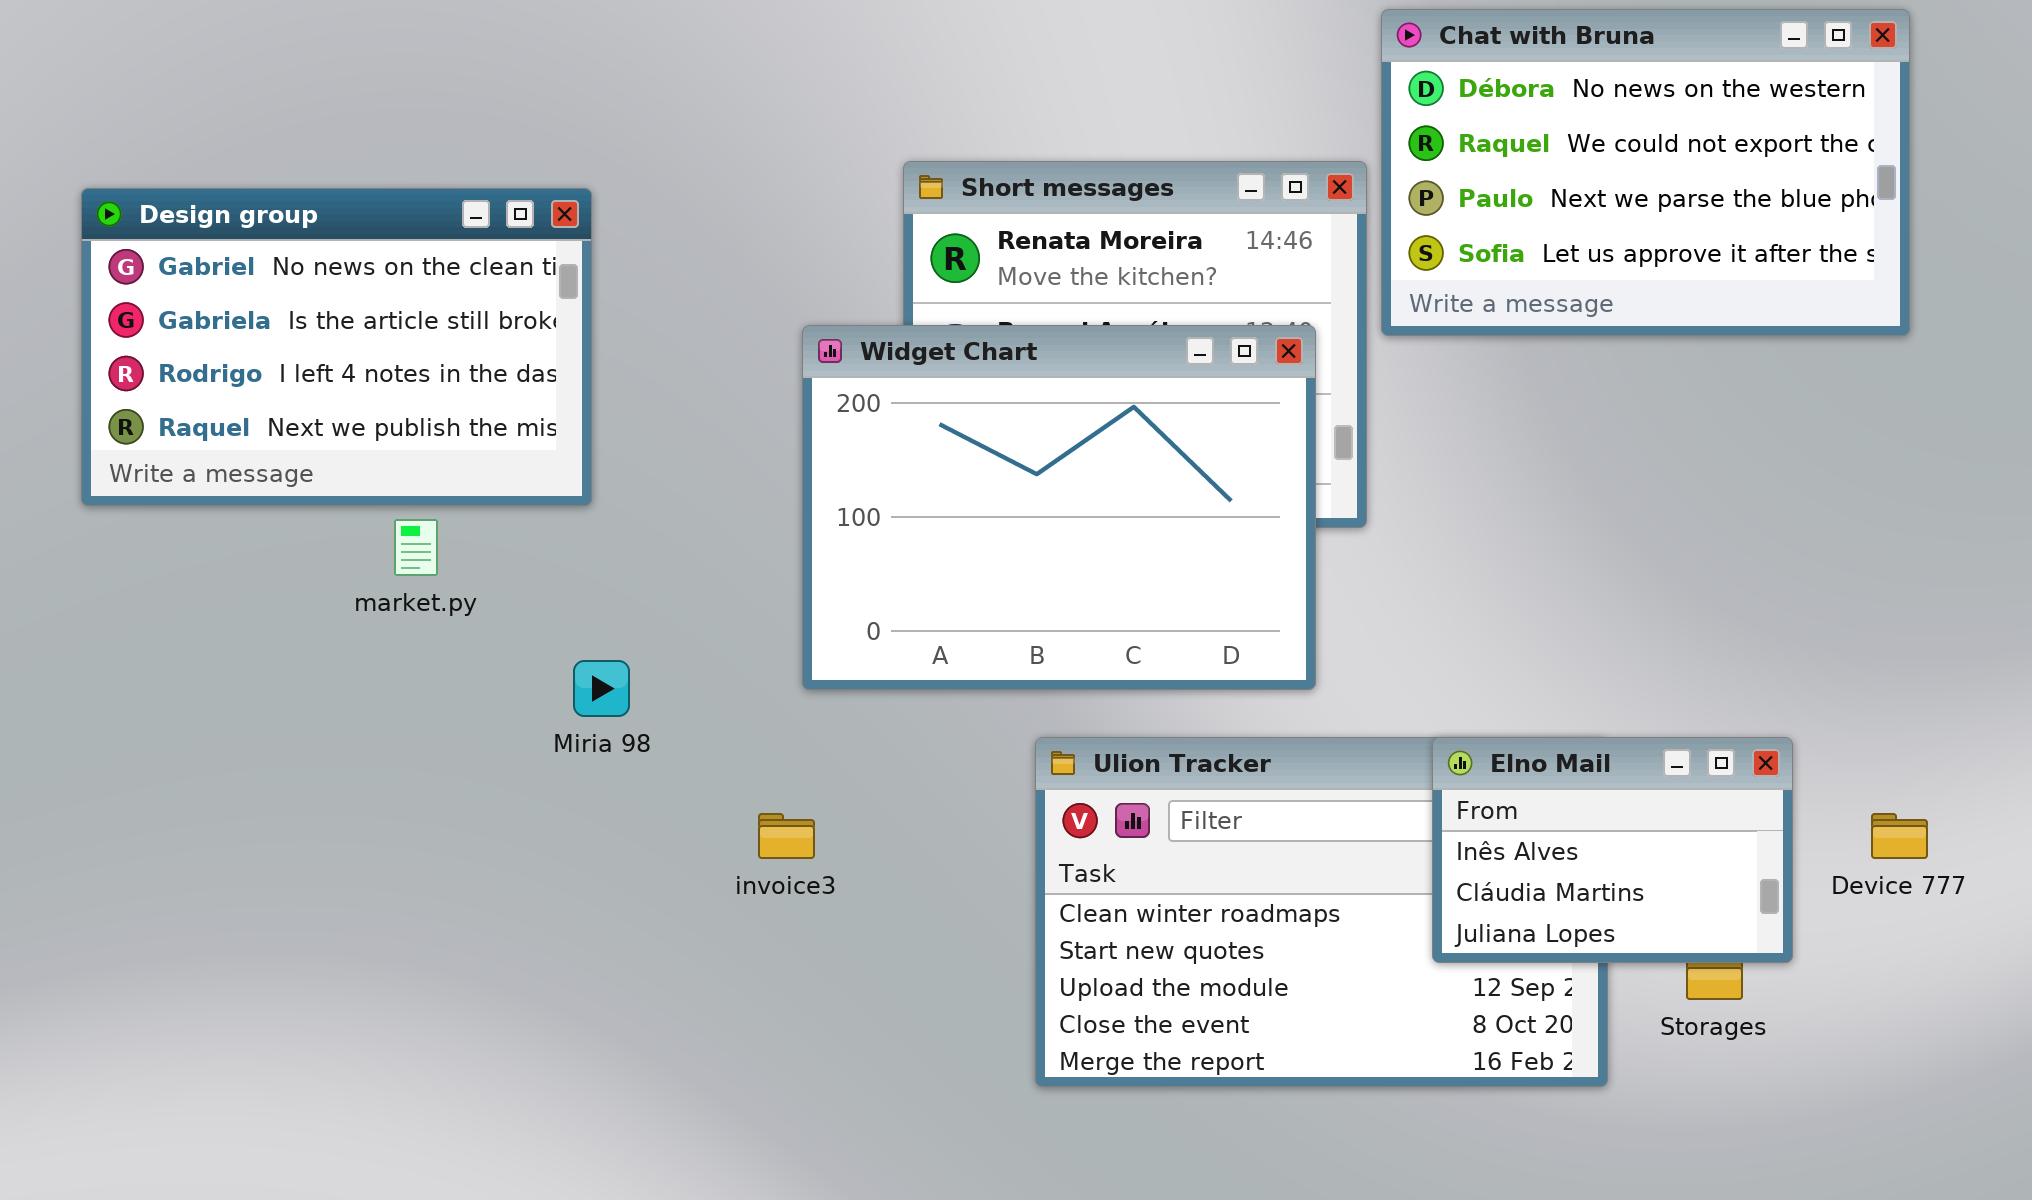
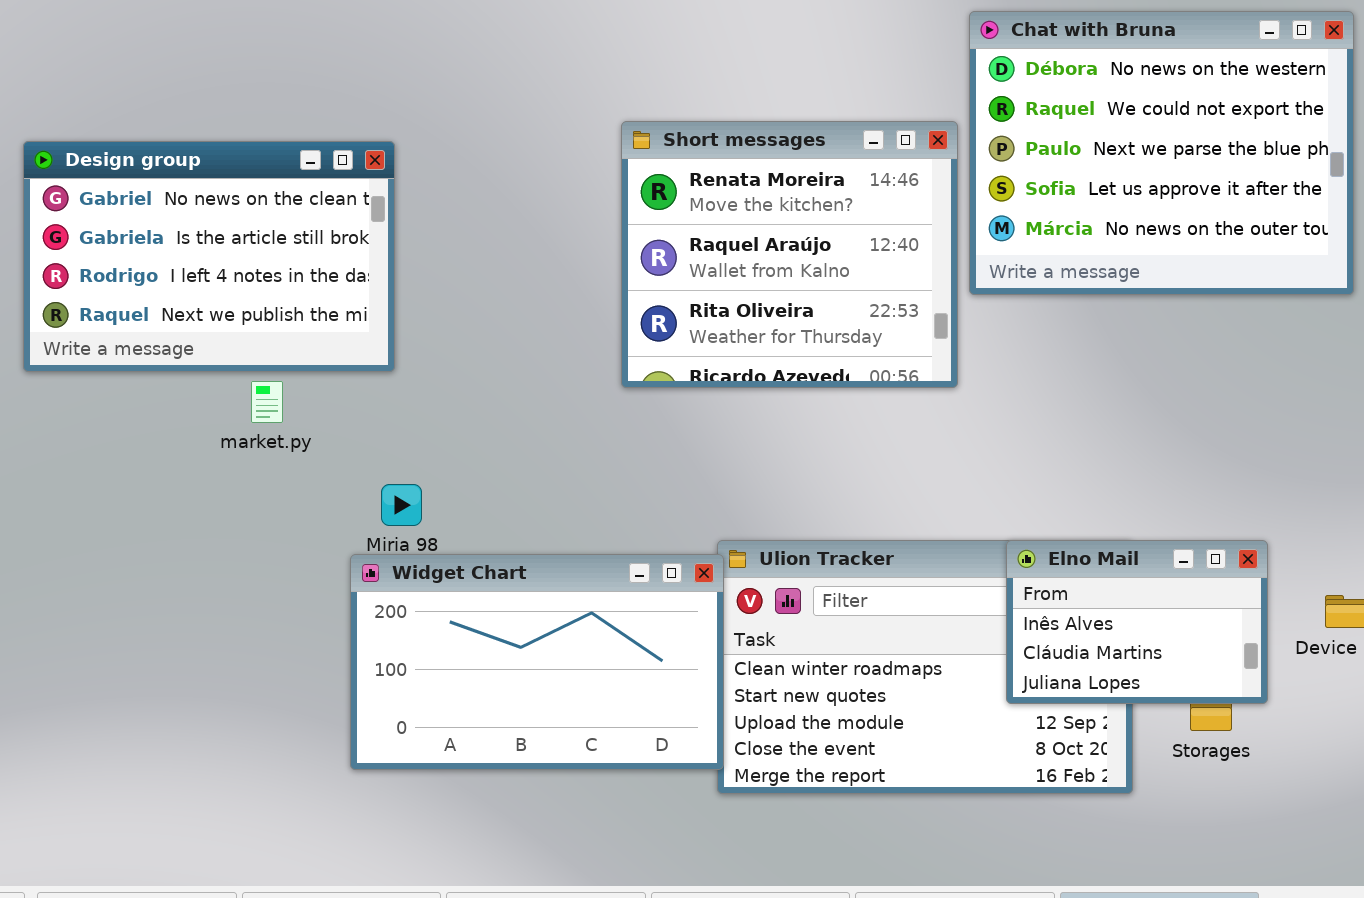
Chat with Bruna: [1381,9,1910,336] -> [969,11,1354,295], resized
Widget Chart: [802,325,1316,690] -> [350,554,724,770], moved, resized

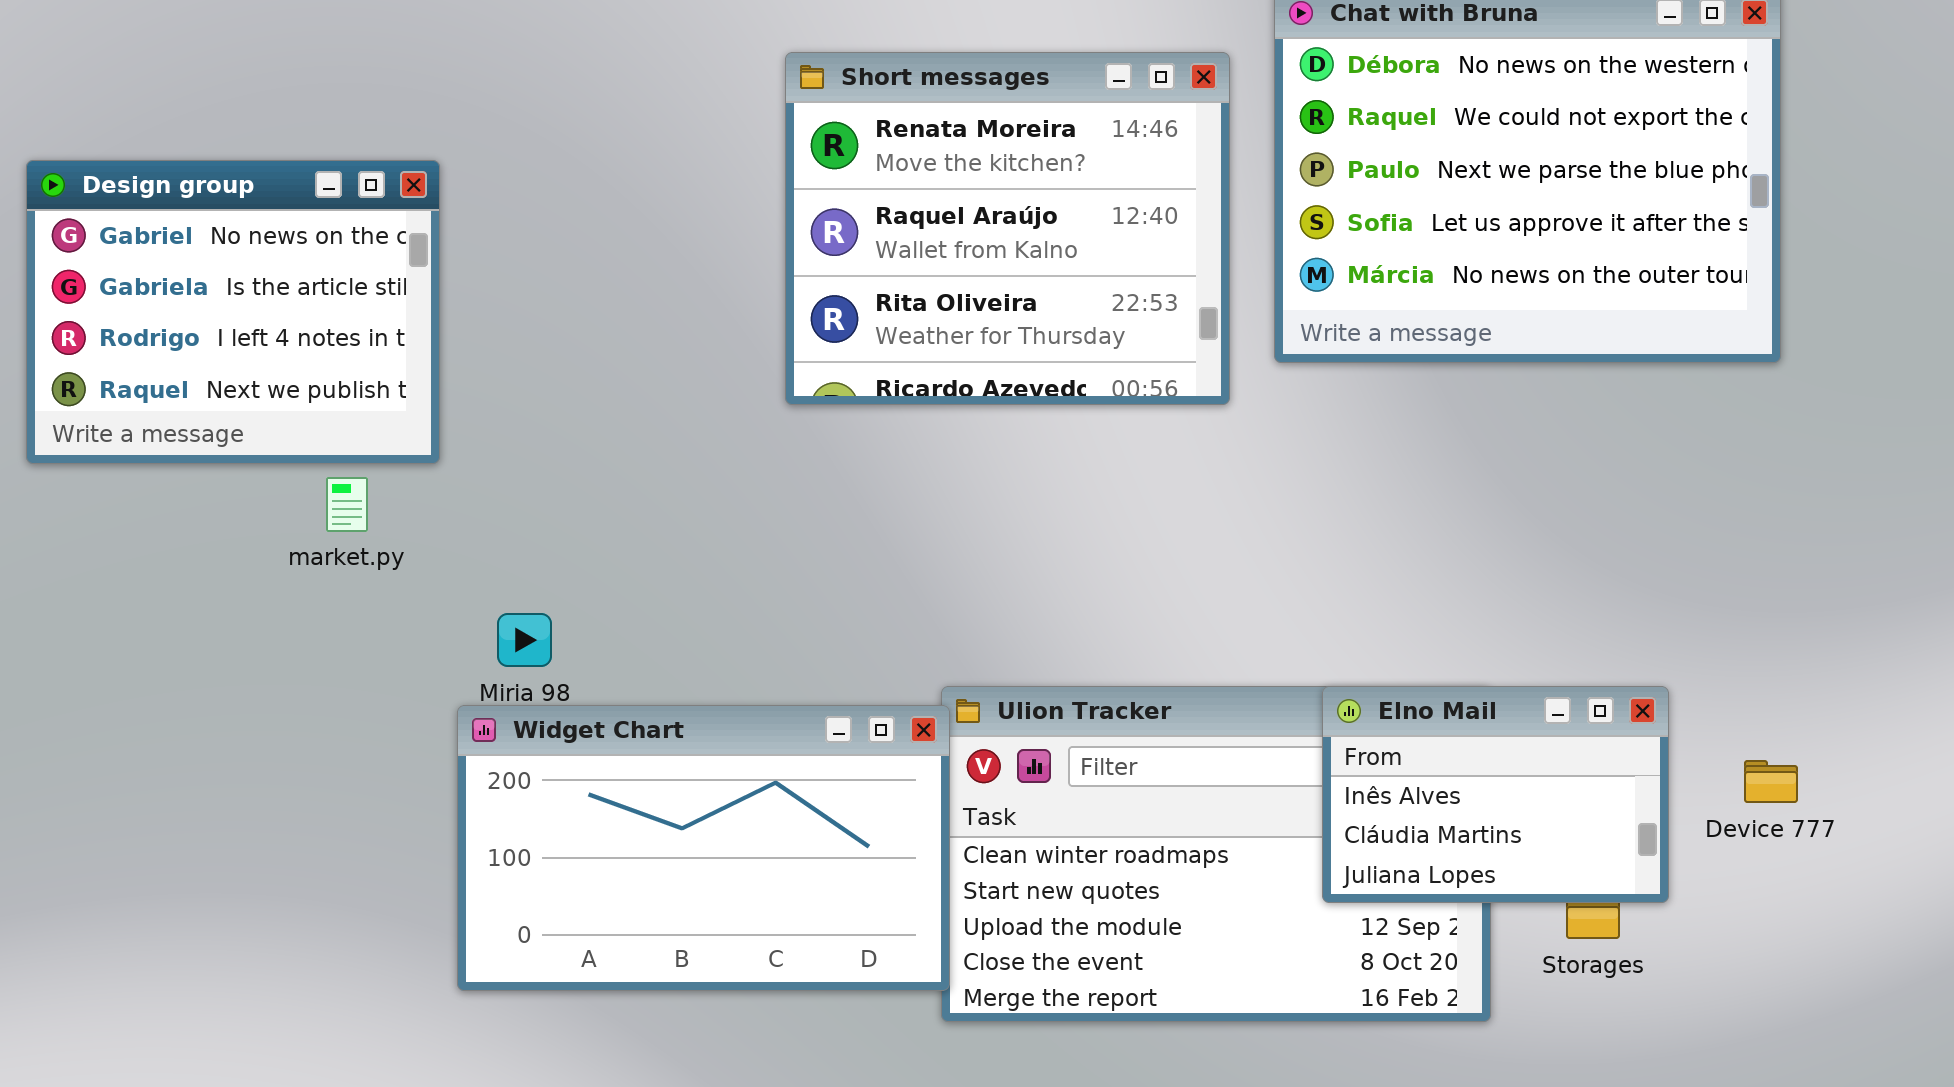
Short messages: [621,121,958,388] -> [785,52,1230,405], moved
Design group: [23,141,395,372] -> [26,160,440,464], resized

